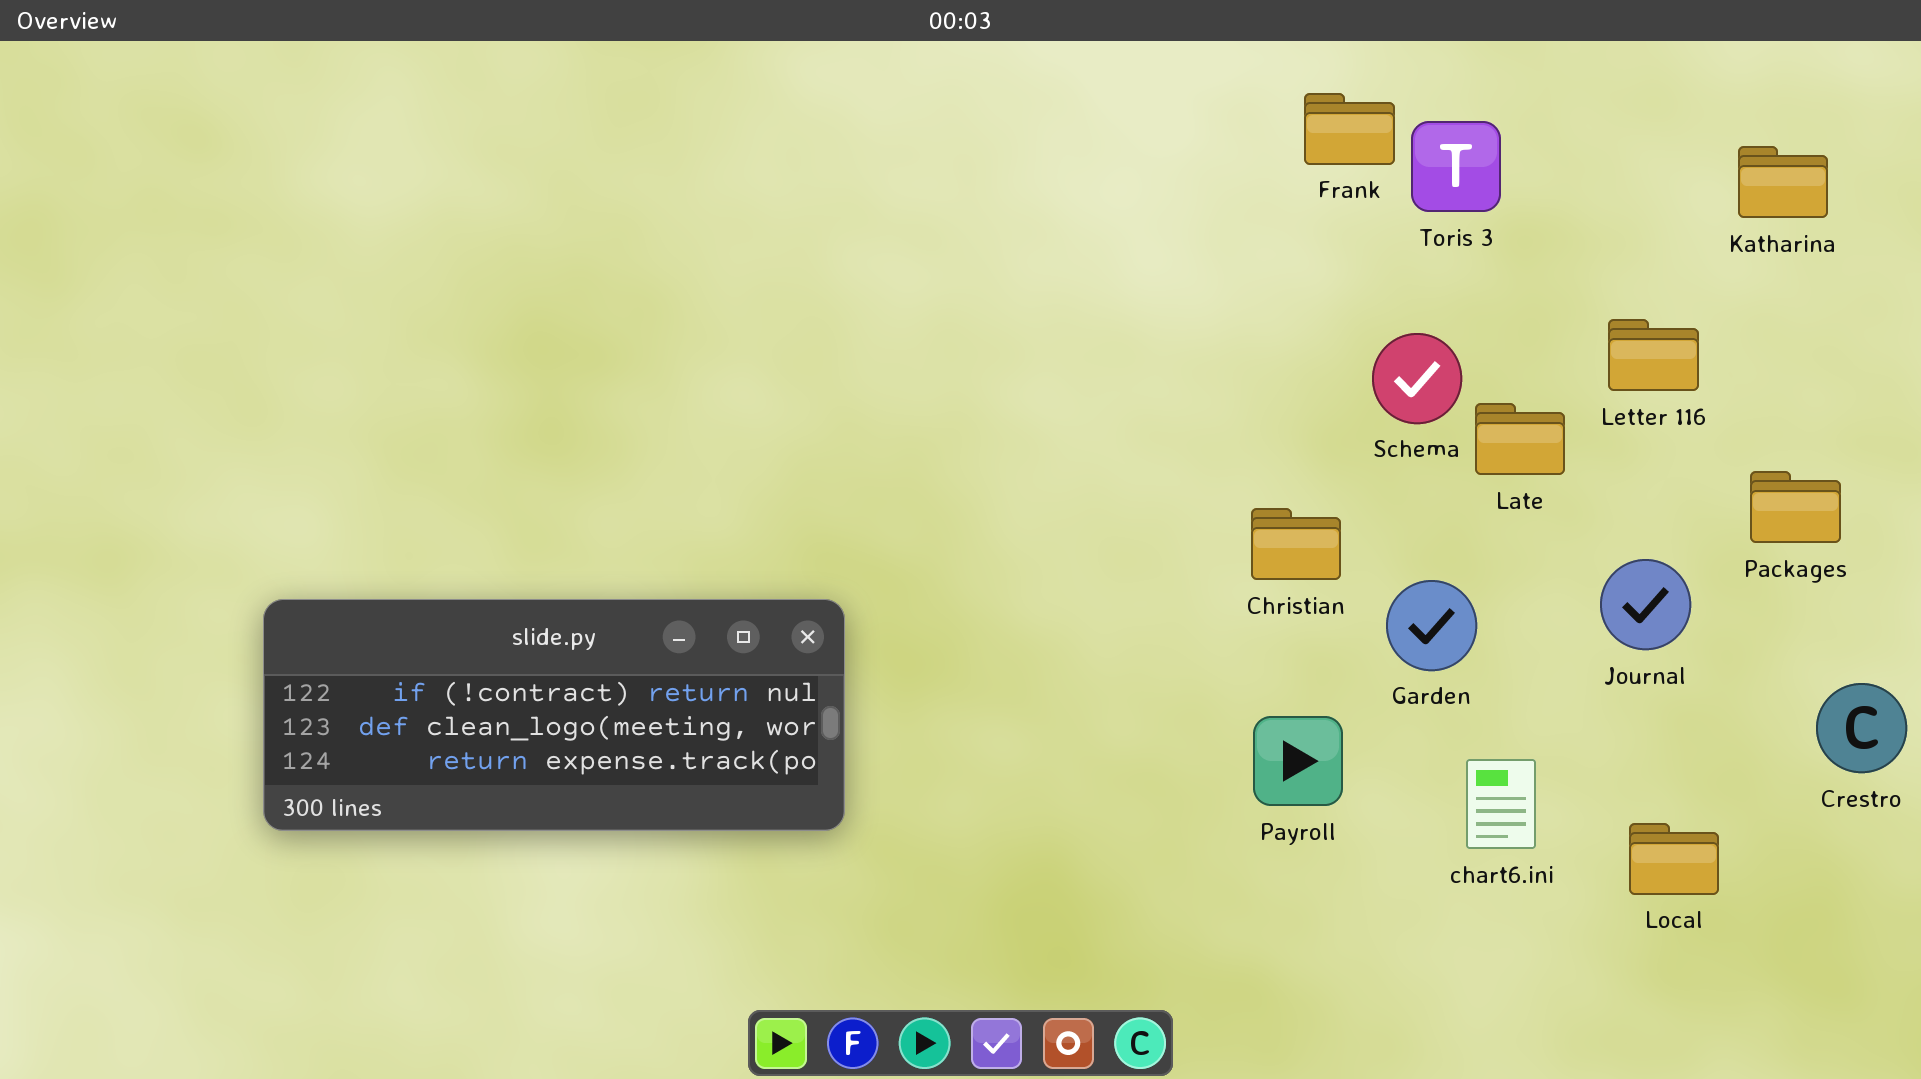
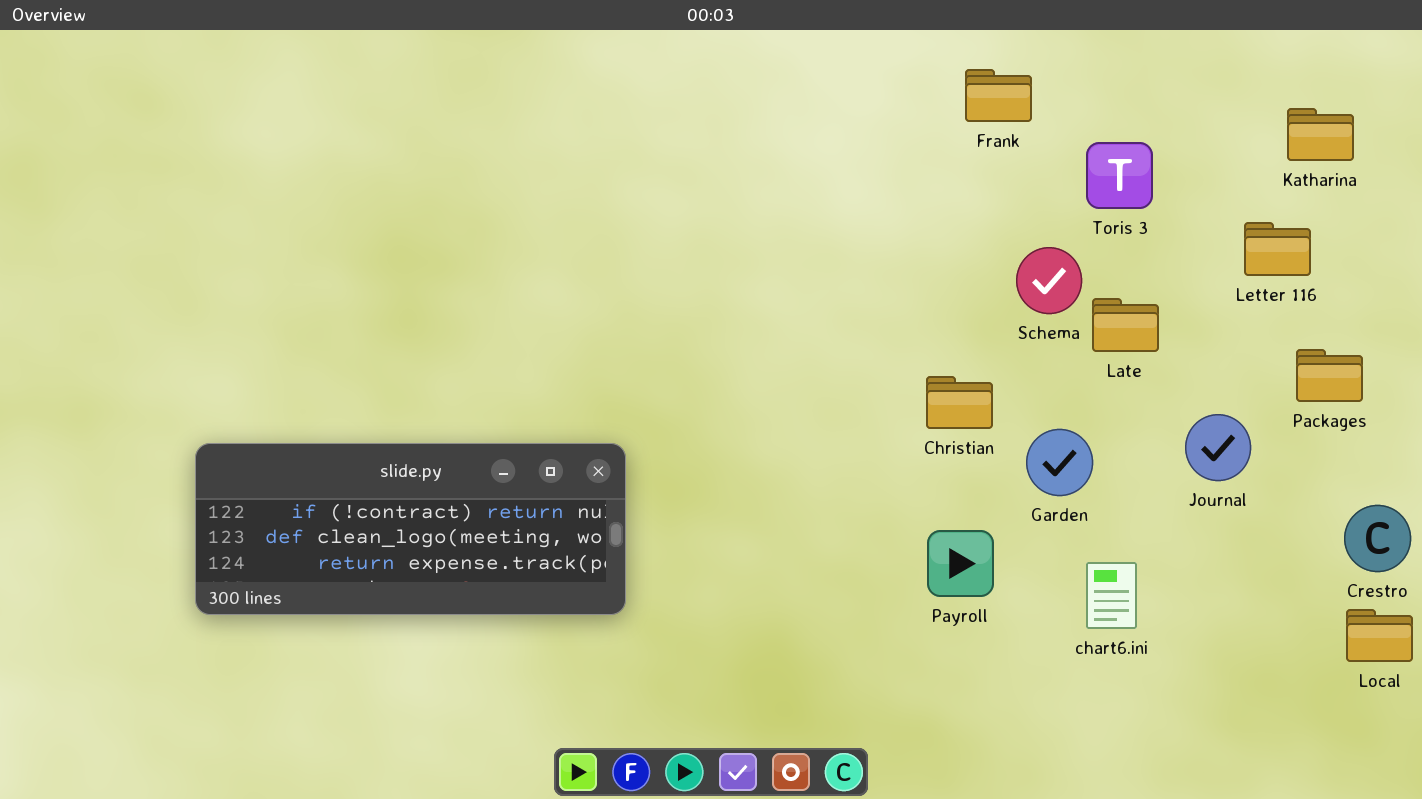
Toris 3: [1411,121,1501,212] -> [1086,142,1153,209], moved
Letter 116: [1608,319,1699,391] -> [1244,222,1311,276], moved
Local: [1629,823,1719,895] -> [1346,609,1413,662], moved

